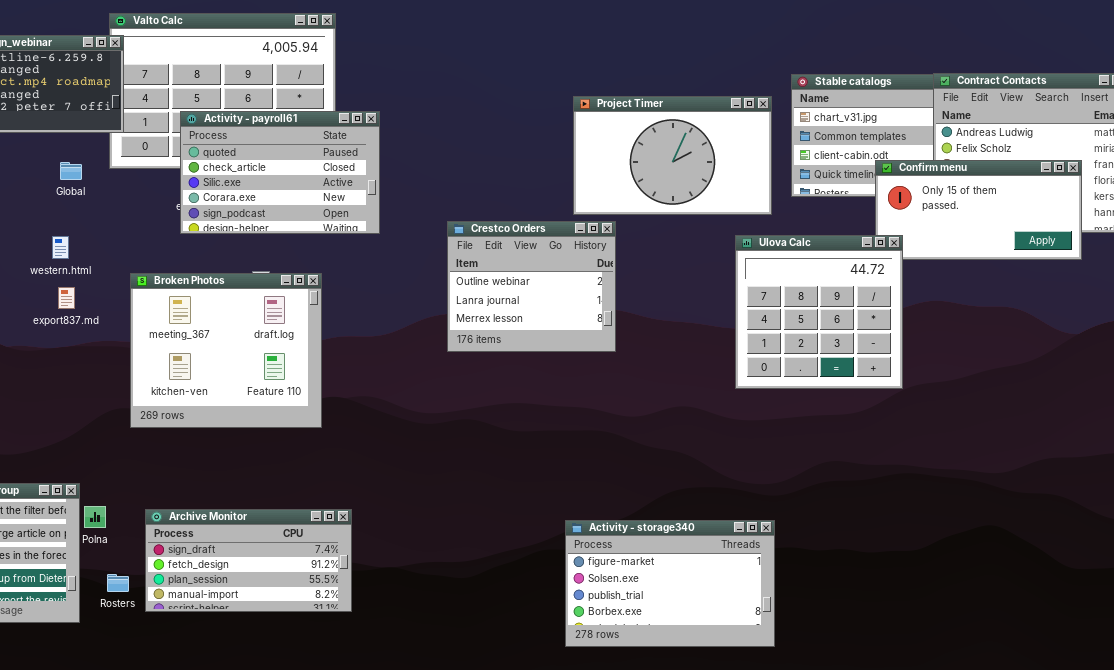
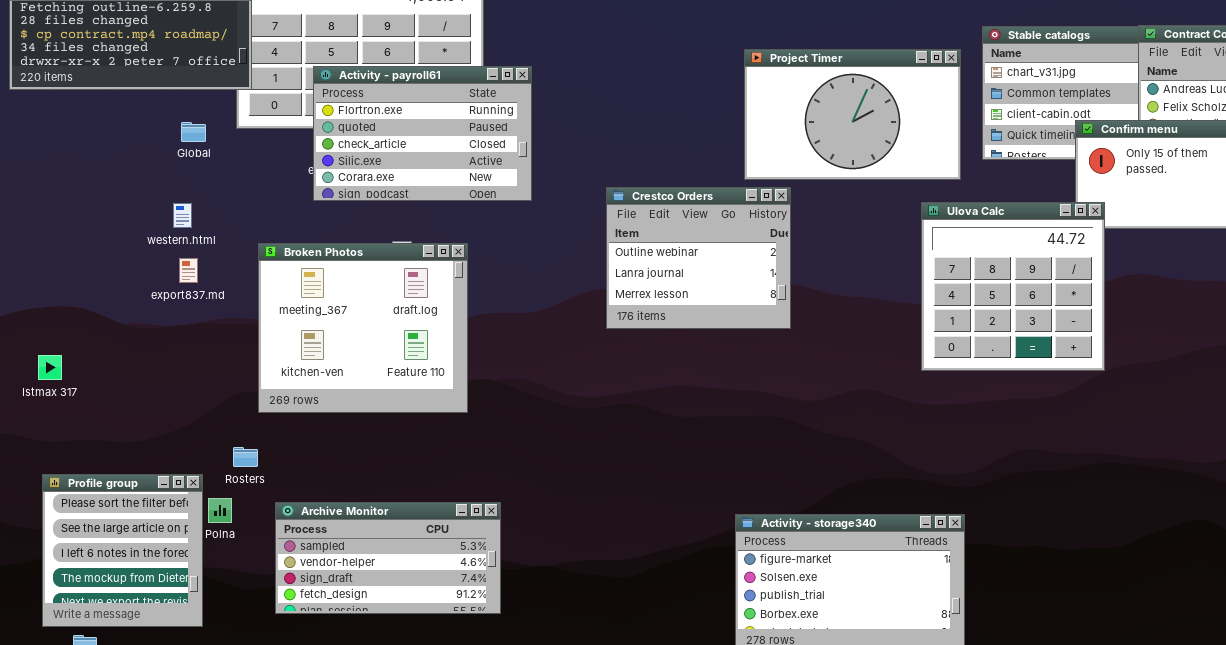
Activity - payroll61: [180,111,380,234] -> [313,66,532,201], scrolled up 1 row
Archive Monitor: [145,509,352,612] -> [275,502,501,614], scrolled up 2 rows
Rosters: [107,574,129,592] -> [233,447,258,467], moved

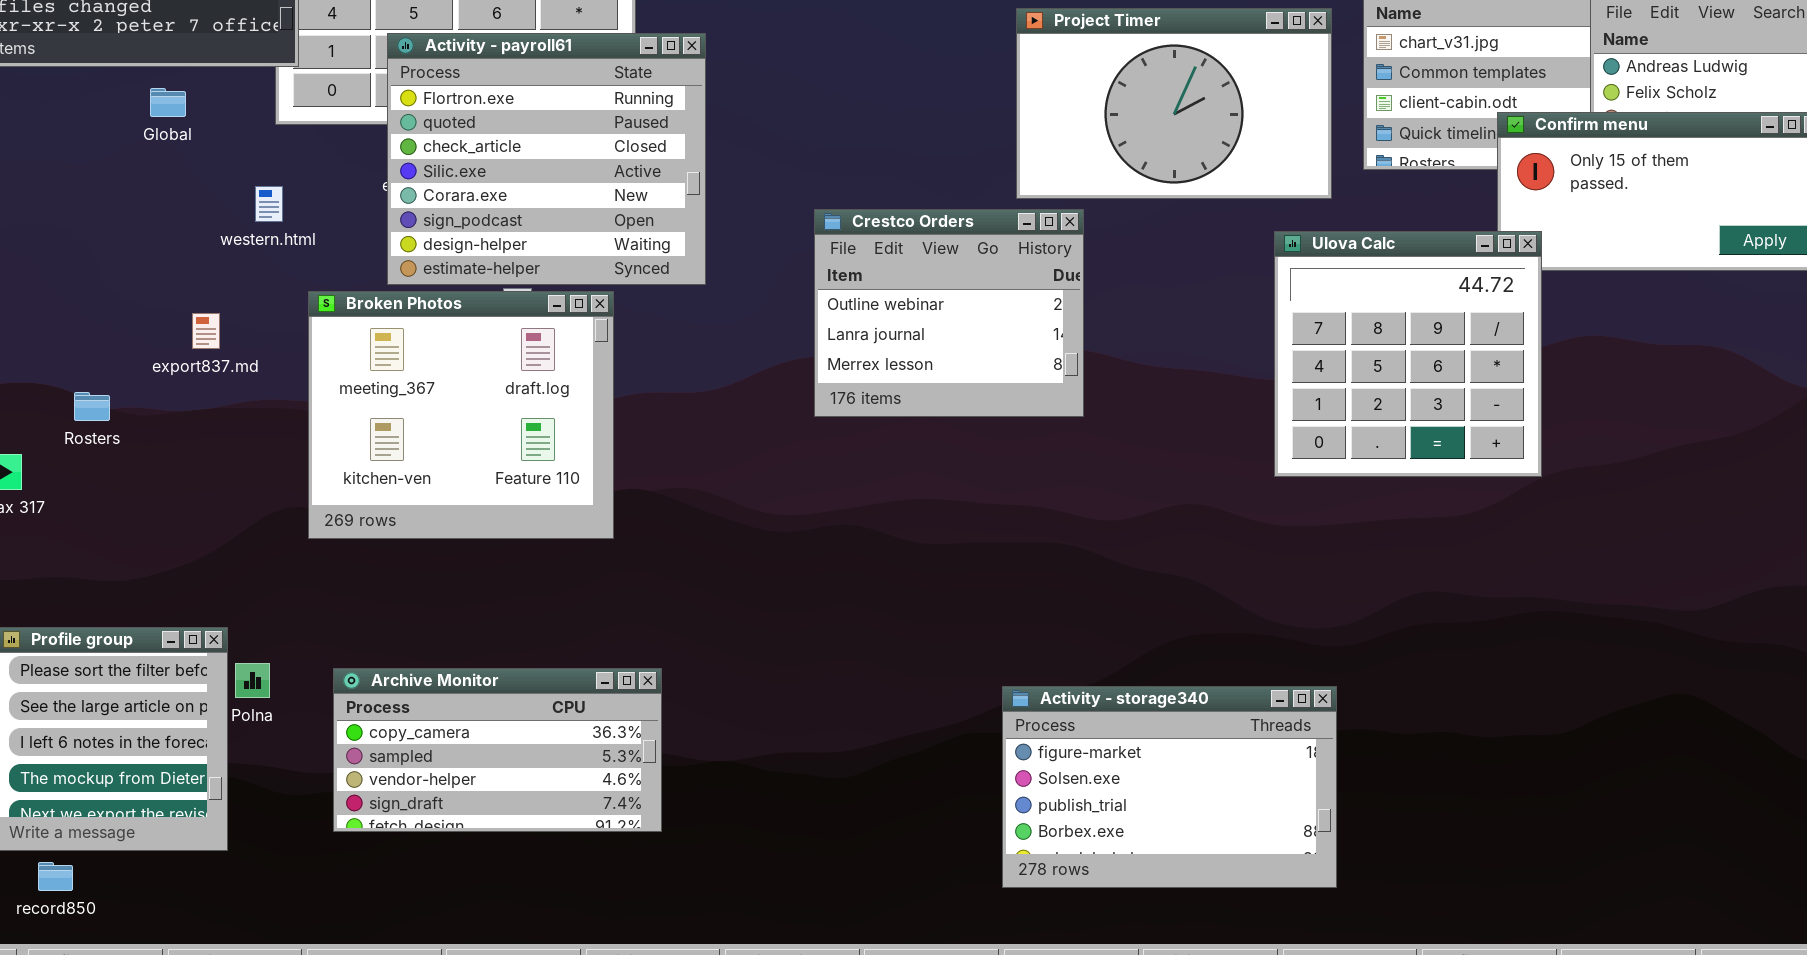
Activity - payroll61: [313,66,532,201] -> [387,33,706,285], resized
Global: [181,122,206,142] -> [150,88,186,117], moved
western.html: [173,203,192,228] -> [255,186,283,222], moved
Rosters: [233,447,258,467] -> [74,392,110,421], moved
Archive Monitor: [275,502,501,614] -> [333,668,662,832], scrolled up 1 row

